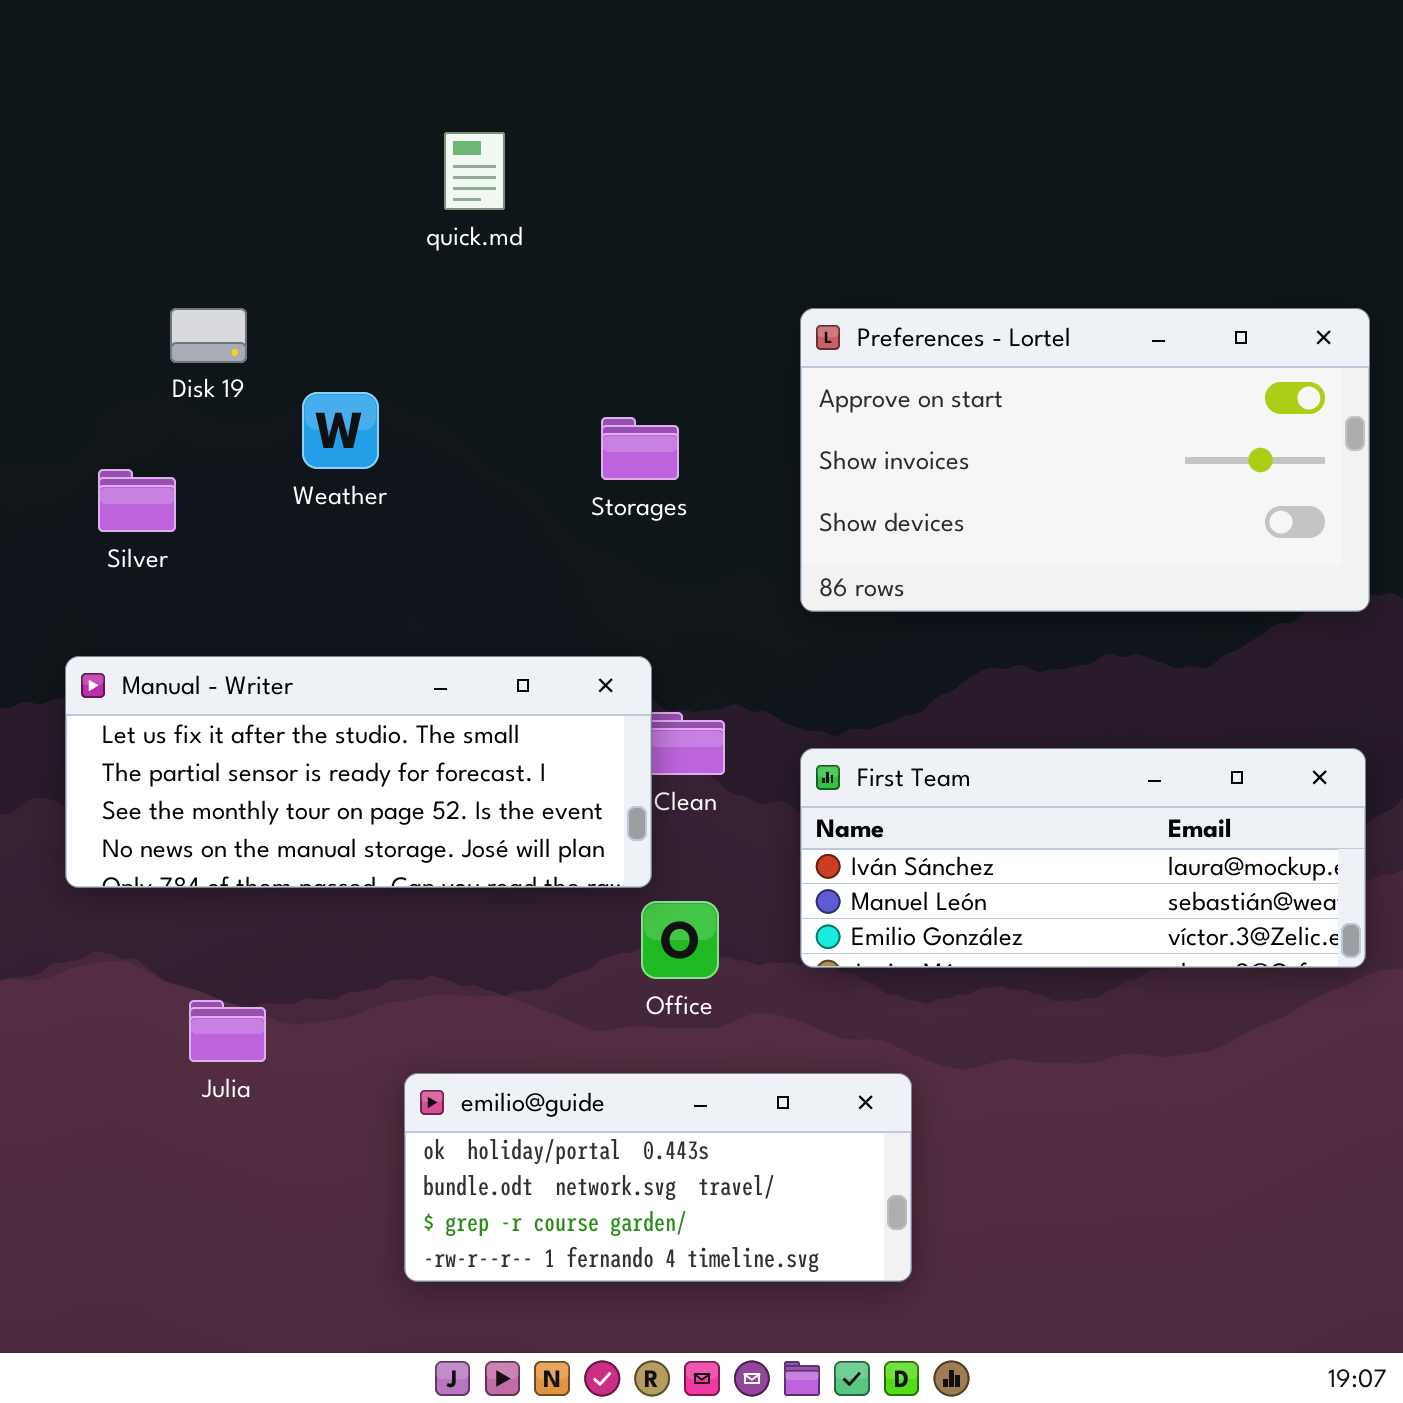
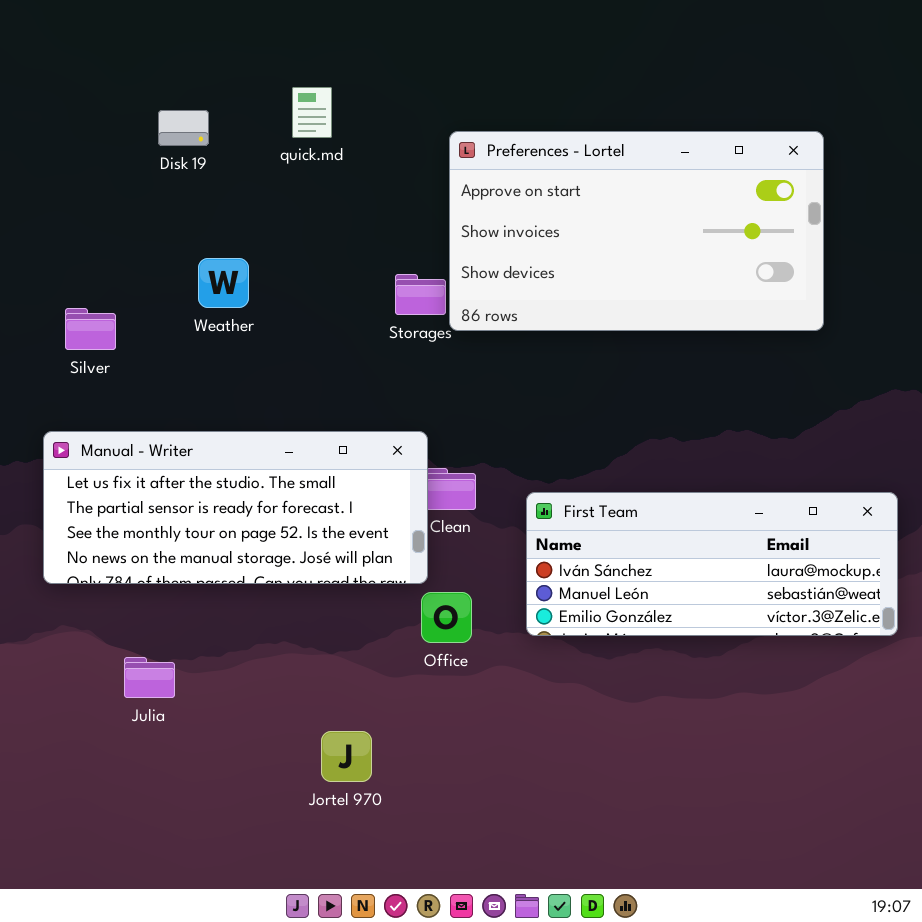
Disk 19: [170,308,247,363] -> [158,110,209,146], moved
Preferences - Lortel: [800,308,1370,612] -> [449,131,824,331], moved
emilio@guide: [404,1073,912,1282] -> none, closed

